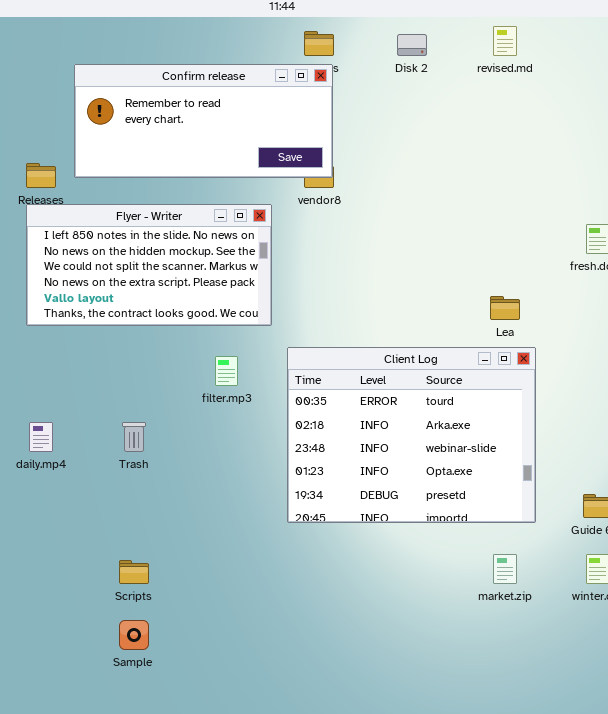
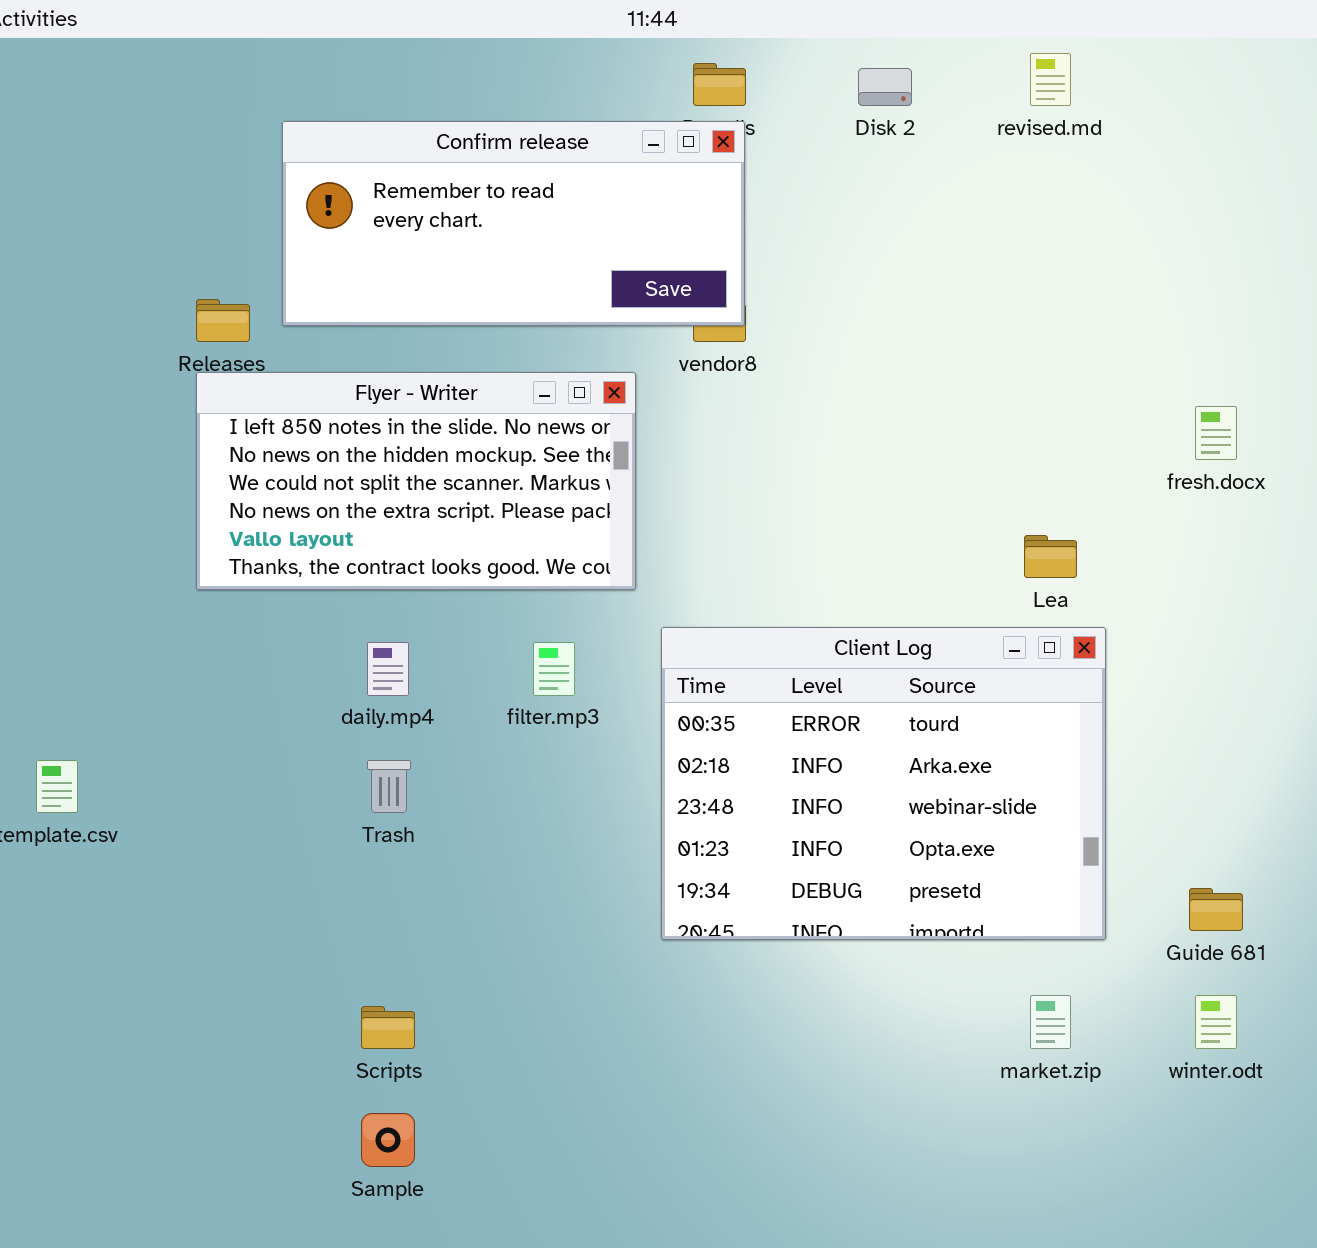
daily.mp4: [29,422,53,452] -> [367,642,409,696], moved

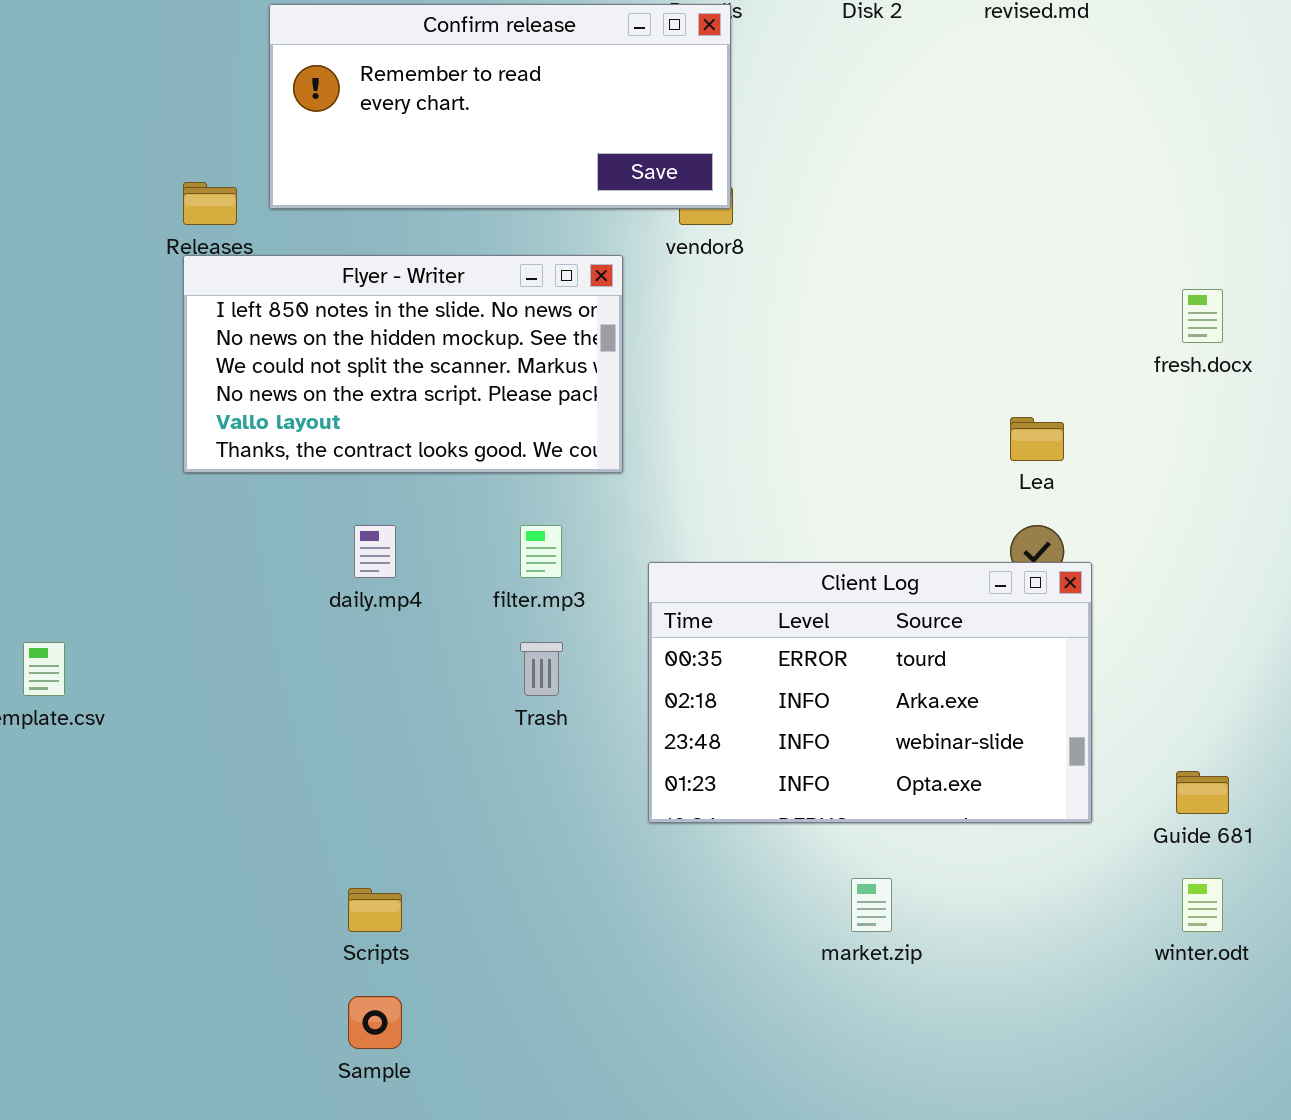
Client Log: [661,627,1106,940] -> [648,562,1092,823], resized
Trash: [367,760,411,813] -> [520,642,563,696], moved
market.zip: [1030,995,1071,1049] -> [851,878,892,932], moved

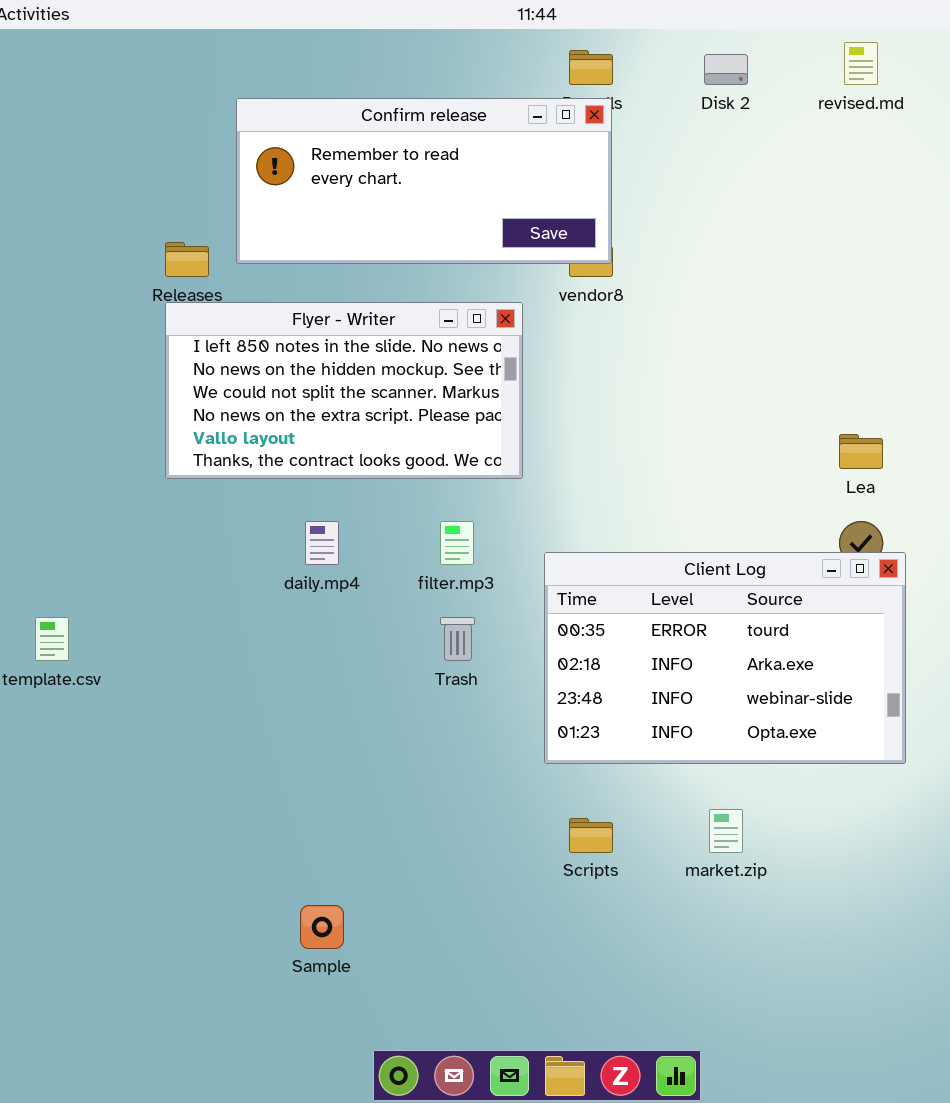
Scripts: [348,888,402,932] -> [569,818,613,853], moved

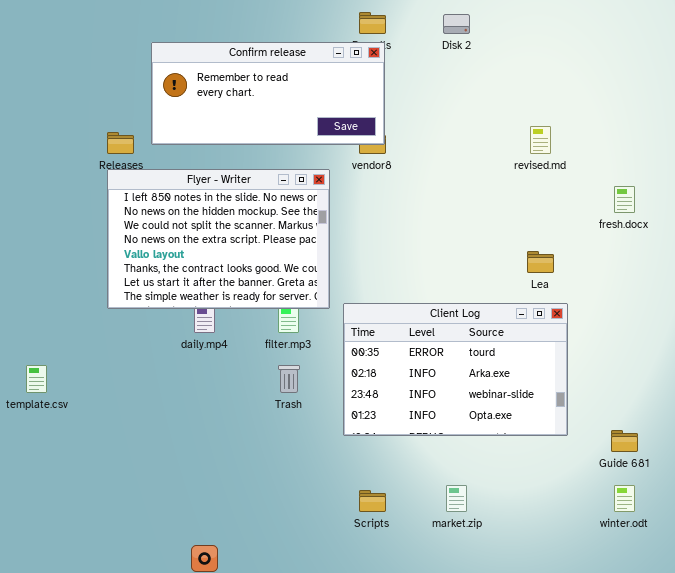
revised.md: [844,42,878,85] -> [530,126,551,154], moved
Flyer - Writer: [165,302,523,479] -> [107,169,330,309], resized
Client Log: [544,552,906,764] -> [343,303,568,436], moved

